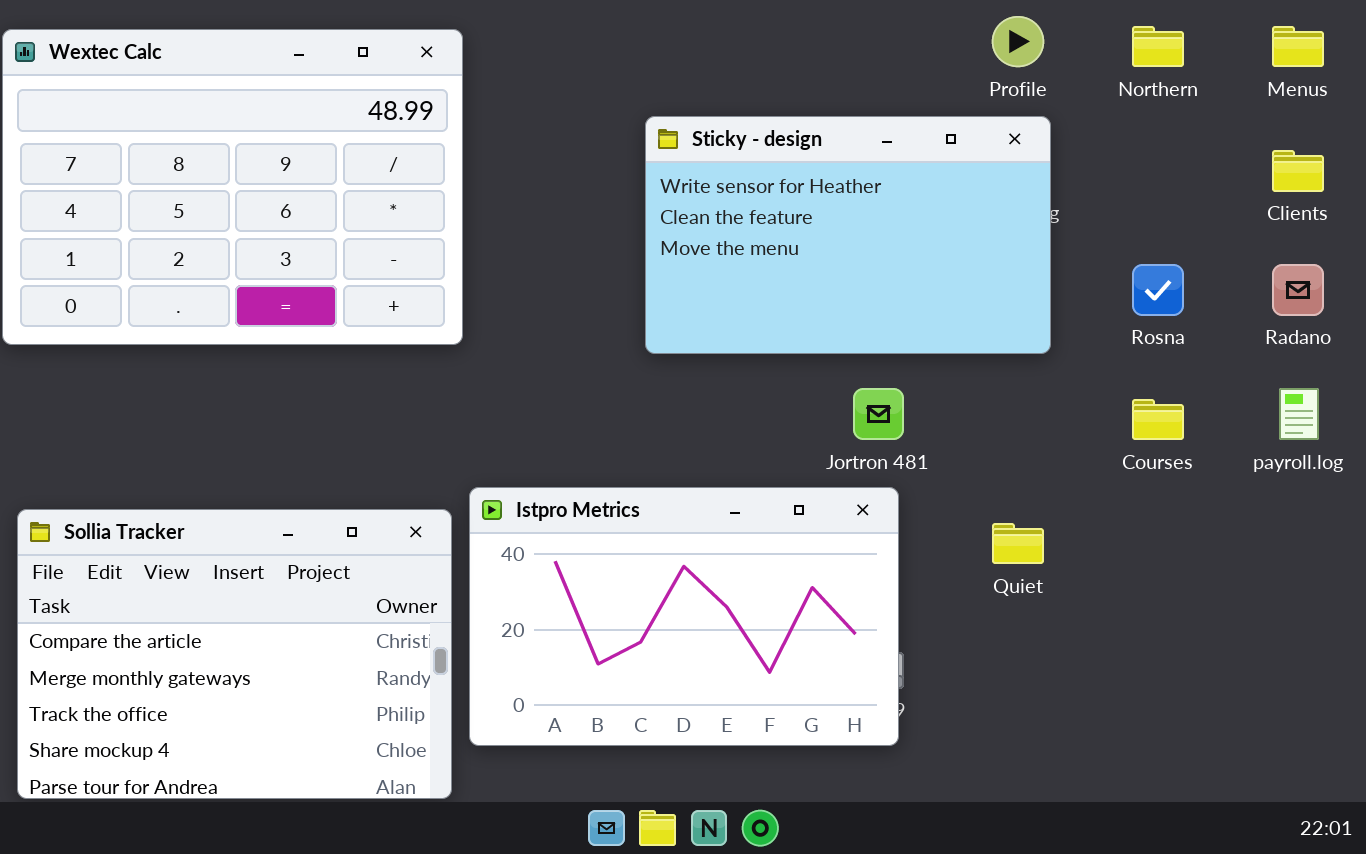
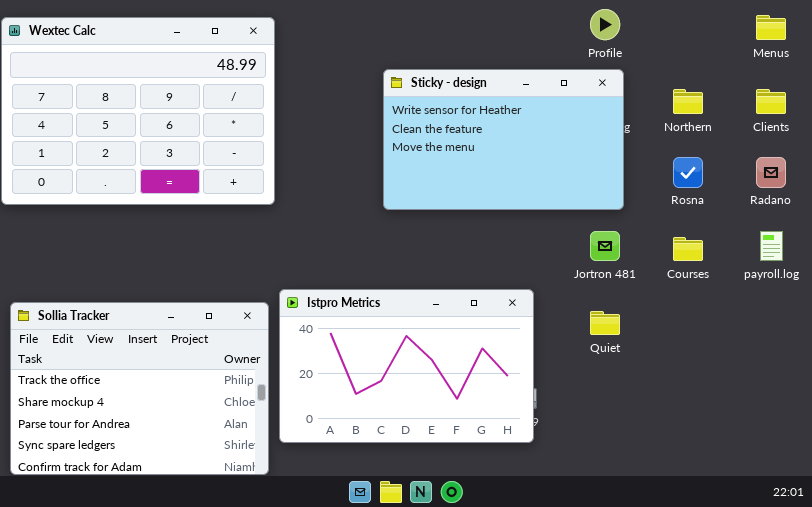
Northern: [1132,26,1184,67] -> [673,89,703,114], moved
Jortron 481: [853,388,904,440] -> [590,231,620,261], moved
Sollia Tracker: [17,509,452,799] -> [10,302,269,475], scrolled down 2 rows

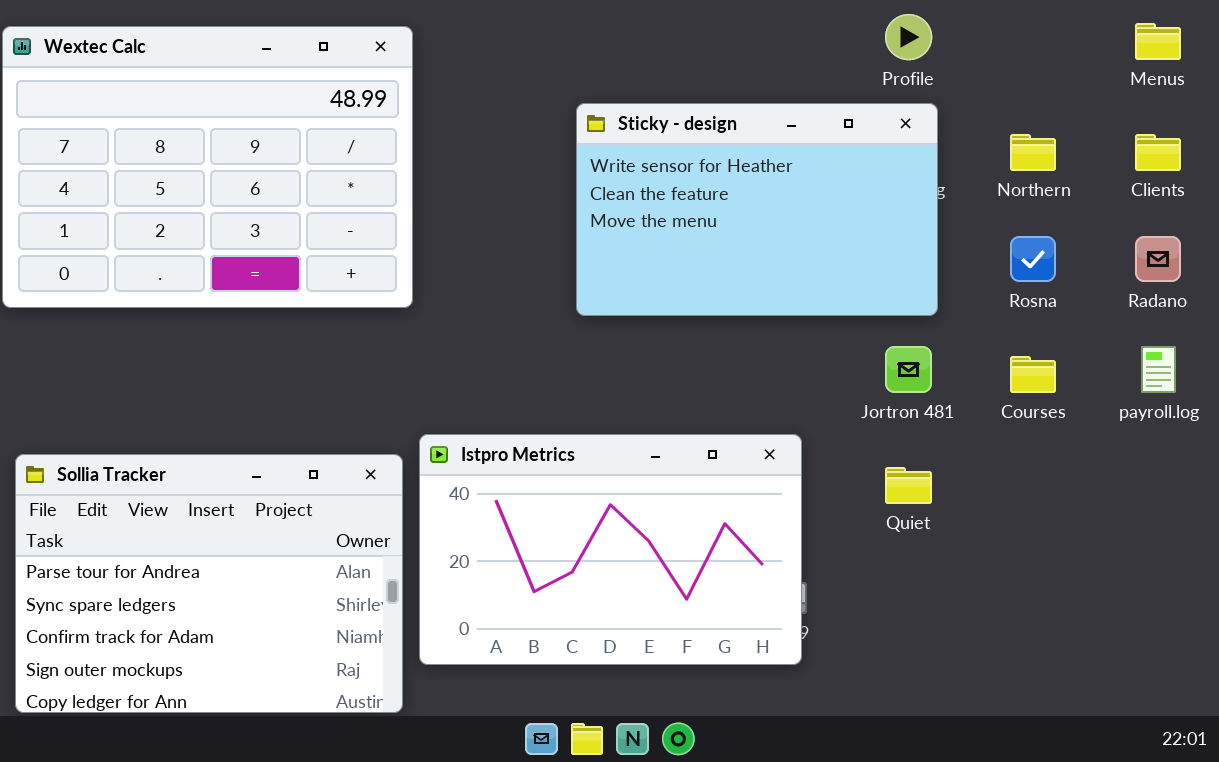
Sollia Tracker: [10,302,269,475] -> [15,454,403,713], scrolled down 2 rows

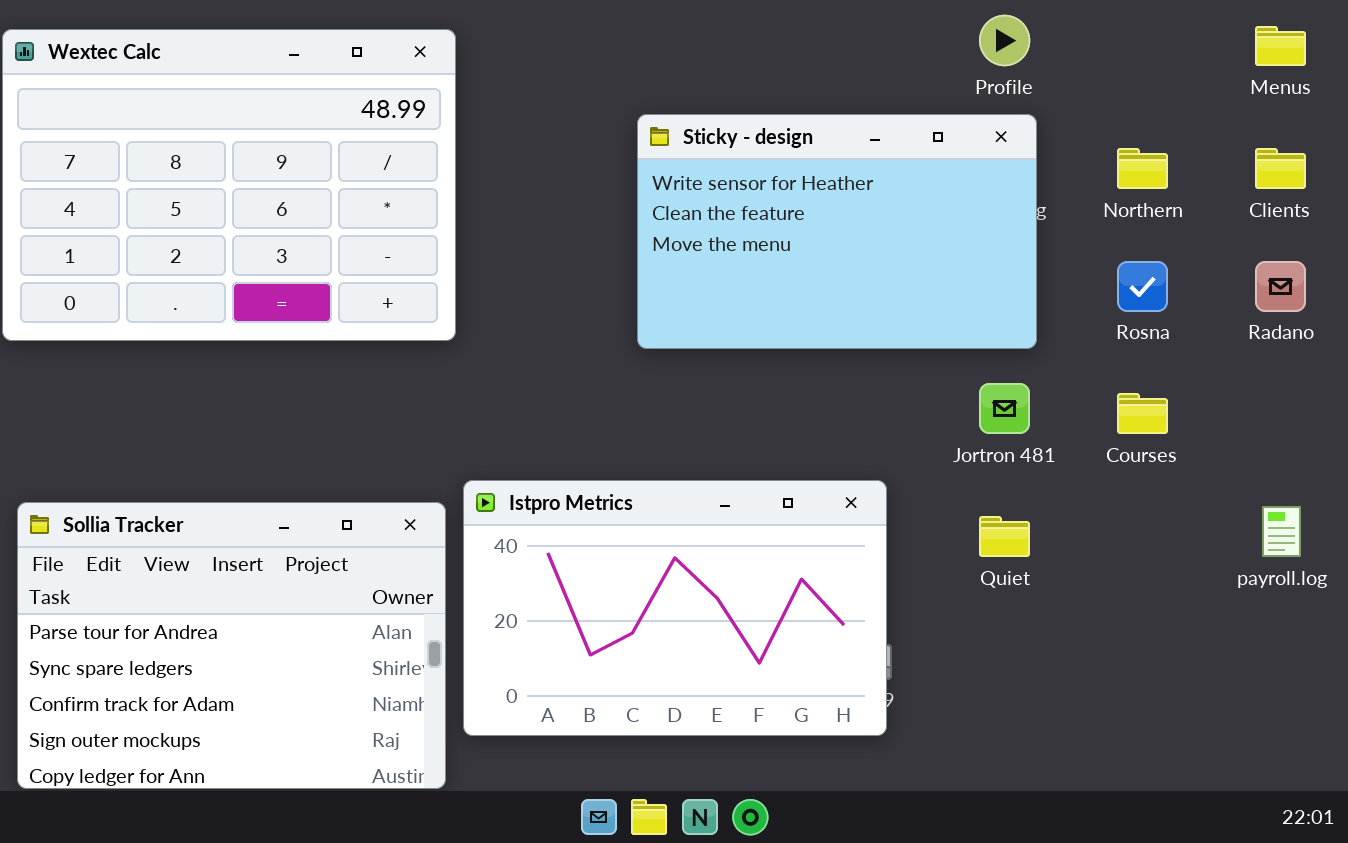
payroll.log: [1141,346,1176,393] -> [1262,506,1301,557], moved

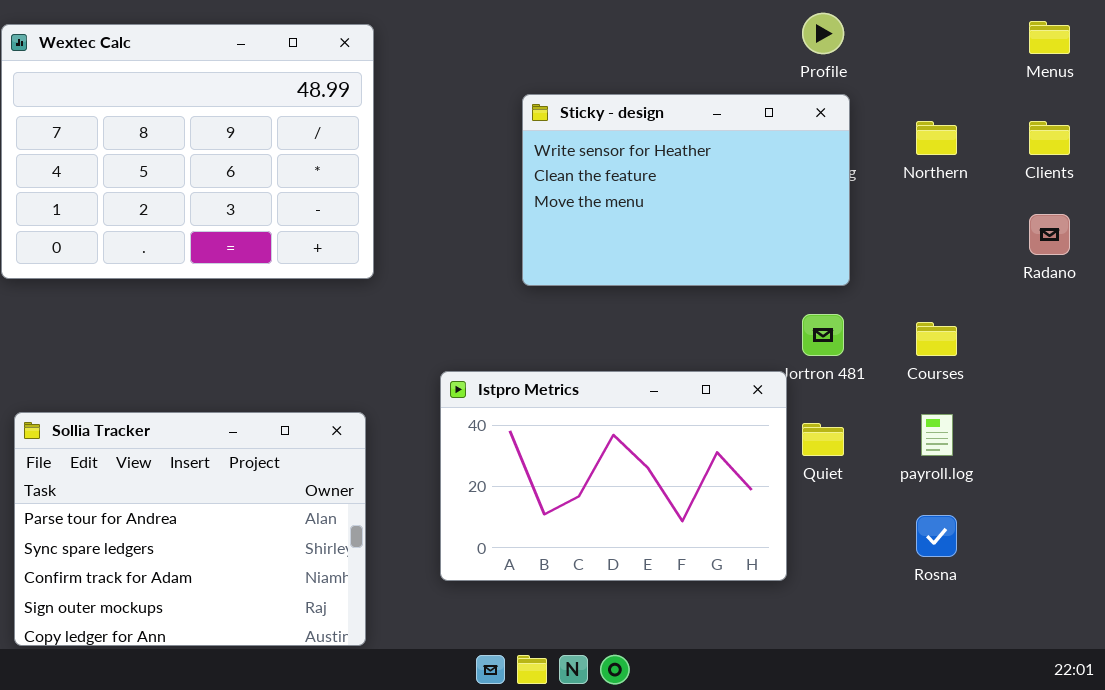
Rosna: [1117,261,1168,312] -> [916,515,957,557], moved
Istpro Metrics: [463,480,887,736] -> [440,371,787,581], moved
payroll.log: [1262,506,1301,557] -> [921,414,953,456], moved

